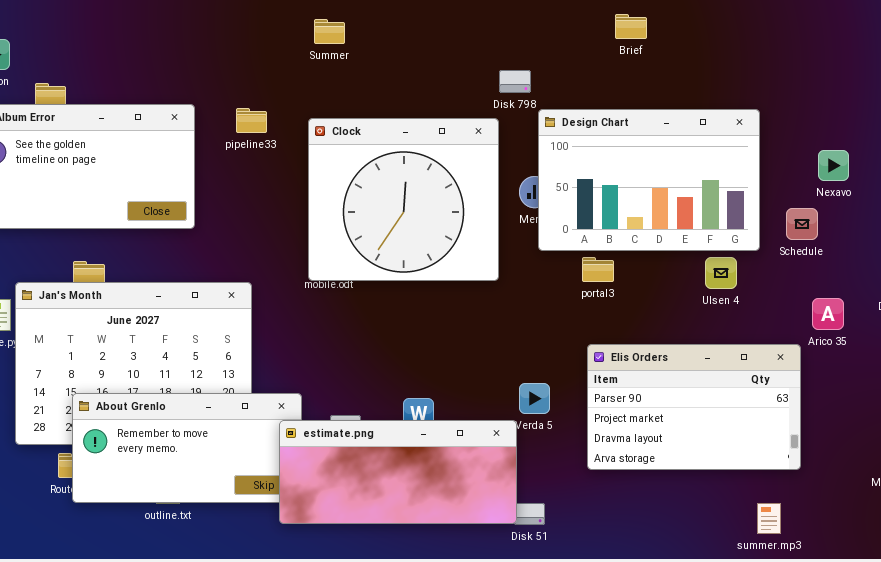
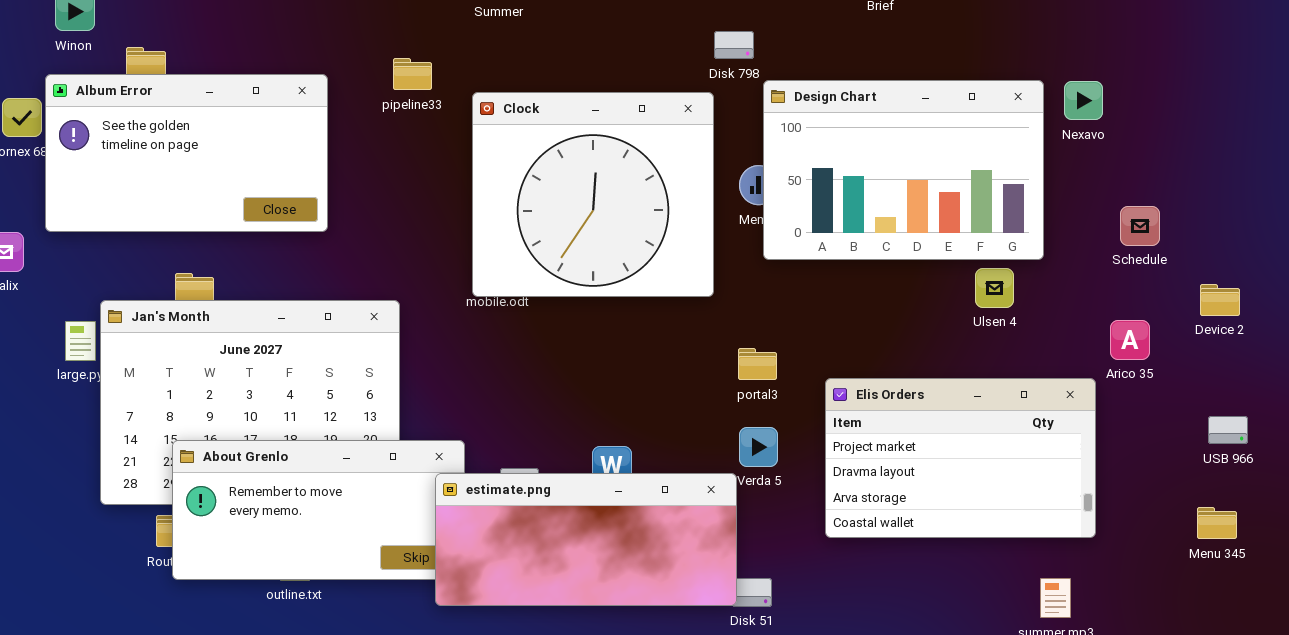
pipeline33: [236,108,267,133] -> [393,58,432,90], moved
Nexavo: [818,150,849,181] -> [1064,81,1103,120], moved
Schedule: [786,208,818,240] -> [1120,206,1160,246], moved
portal3: [582,257,614,282] -> [738,348,777,380], moved
Elis Orders: [587,344,801,470] -> [825,378,1096,538], scrolled down 1 row

